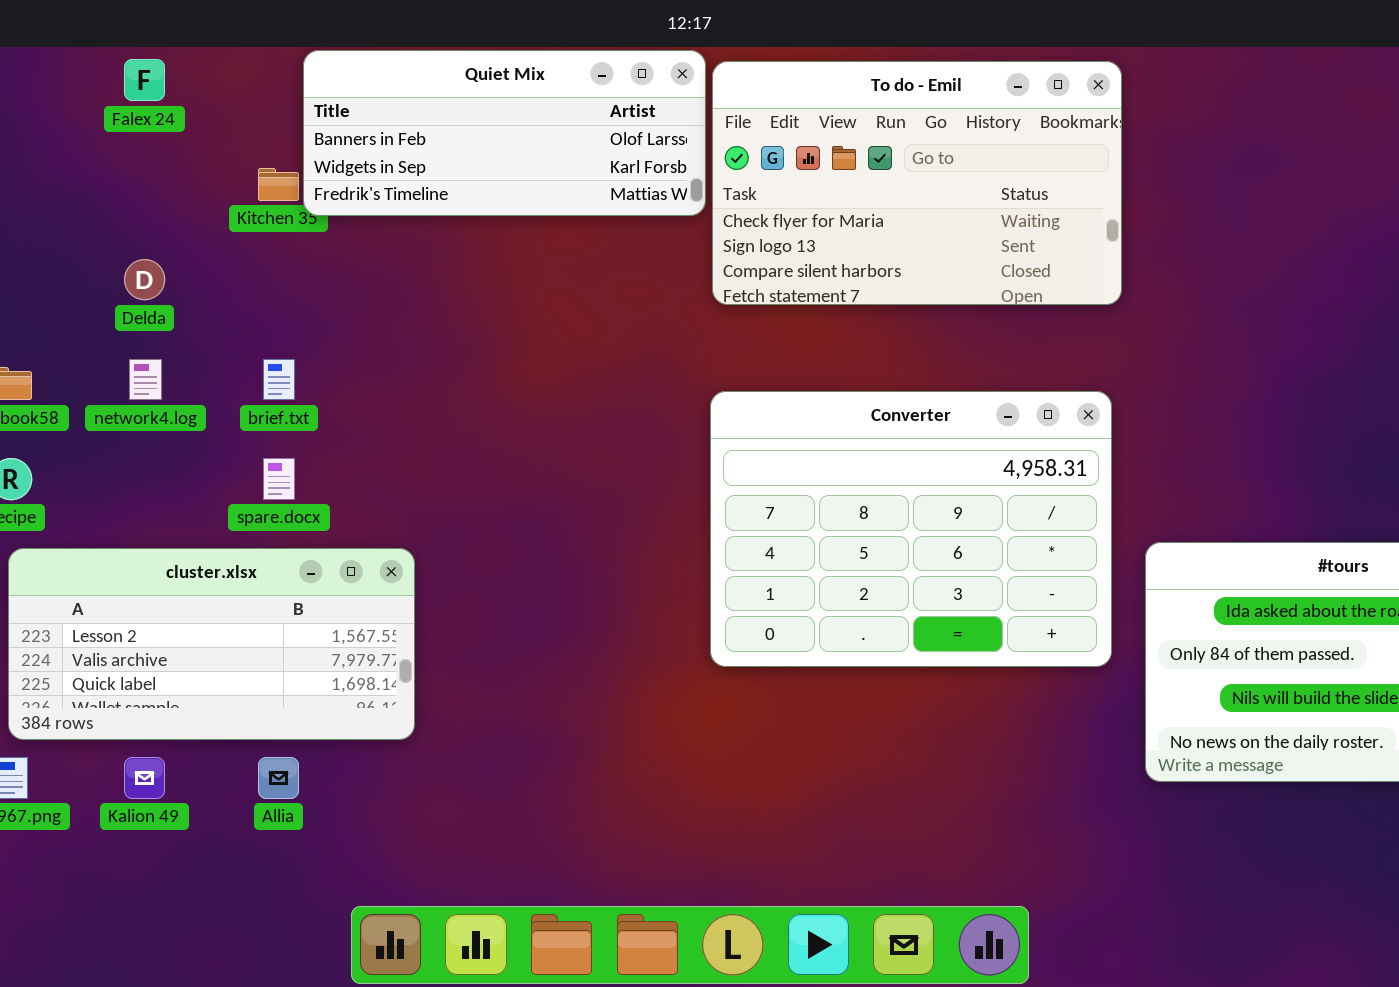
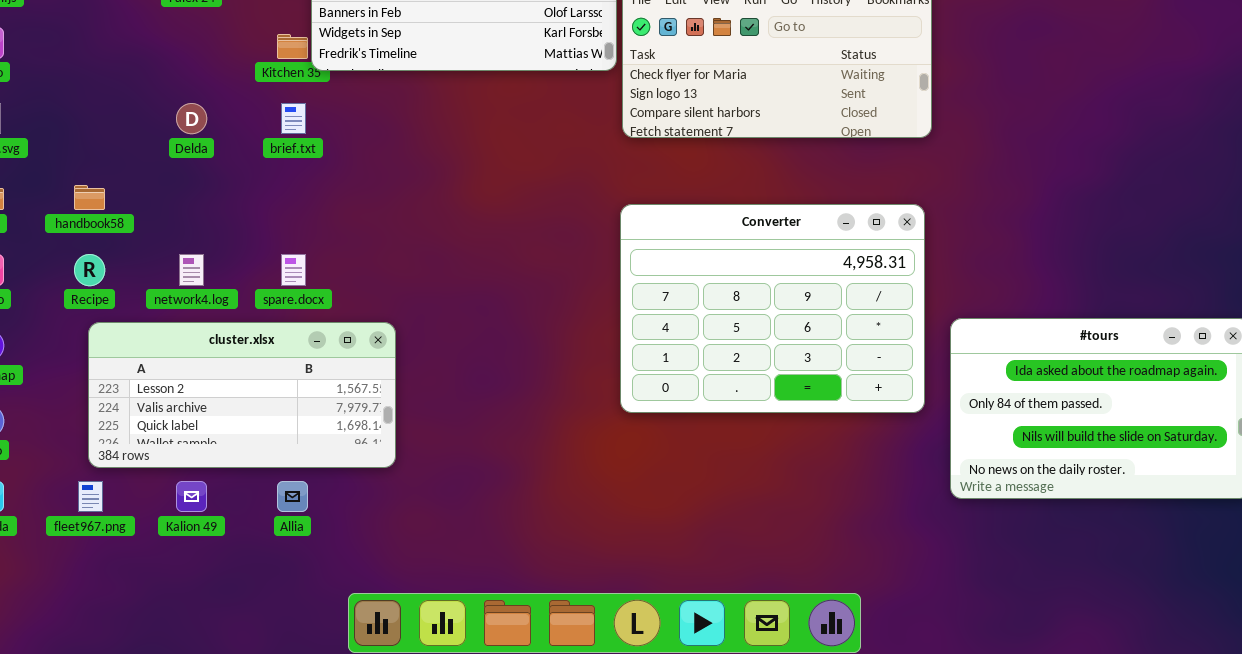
network4.log: [129,359,162,400] -> [179,254,204,286], moved
brief.txt: [263,359,295,400] -> [281,103,306,134], moved

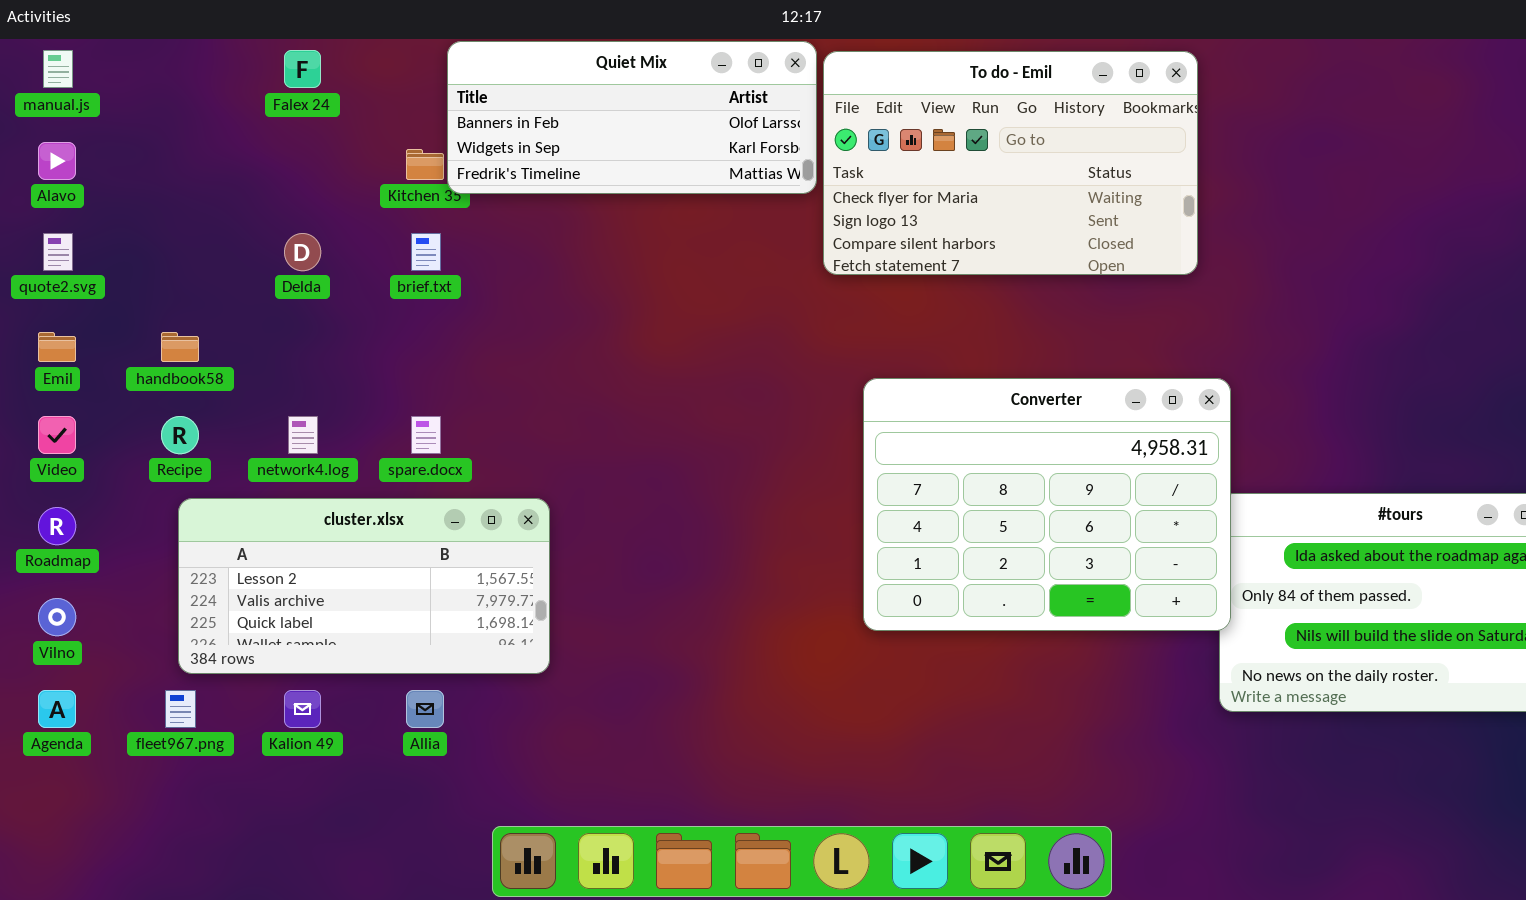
Converter: [620,204,925,413] -> [863,378,1231,631], moved

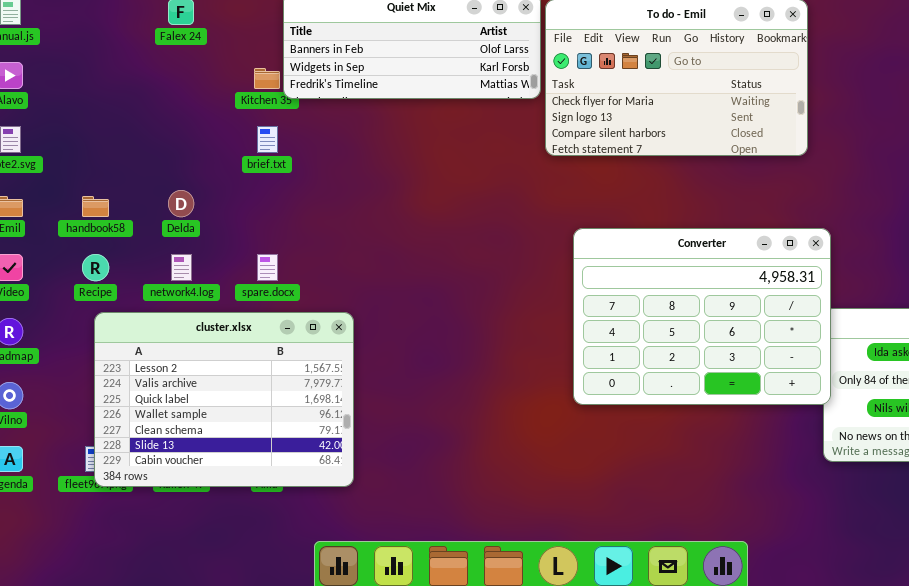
Delda: [284,233,321,271] -> [168,190,194,217], moved
cluster.xlsx: [178,498,550,674] -> [94,312,354,487], resized

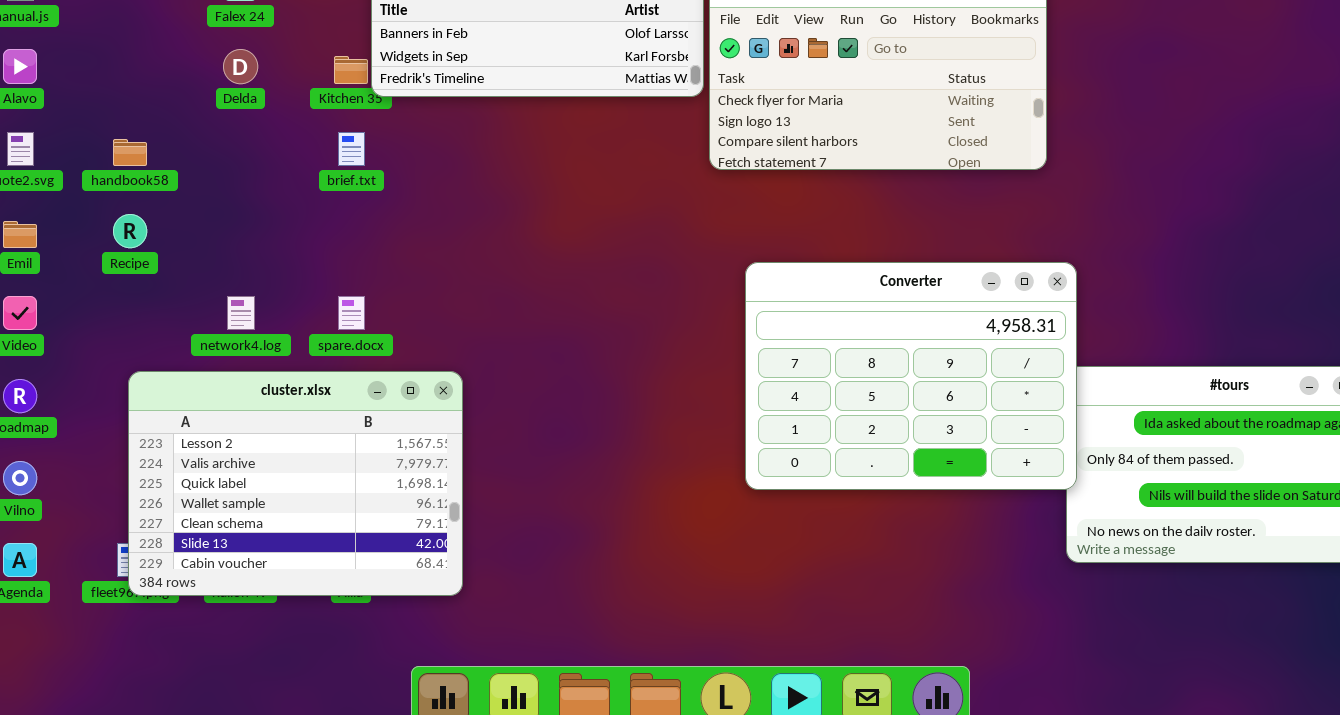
Delda: [168,190,194,217] -> [223,49,258,84], moved
handbook58: [82,196,109,217] -> [113,139,147,166], moved
Recipe: [82,254,109,281] -> [113,214,147,248], moved

